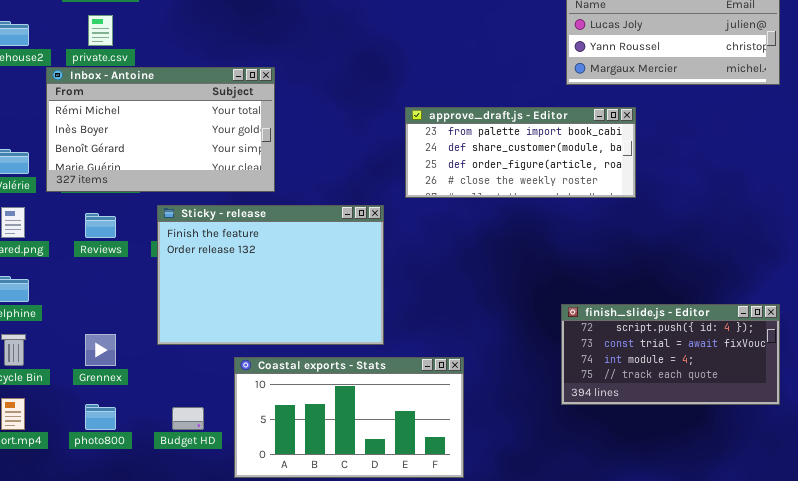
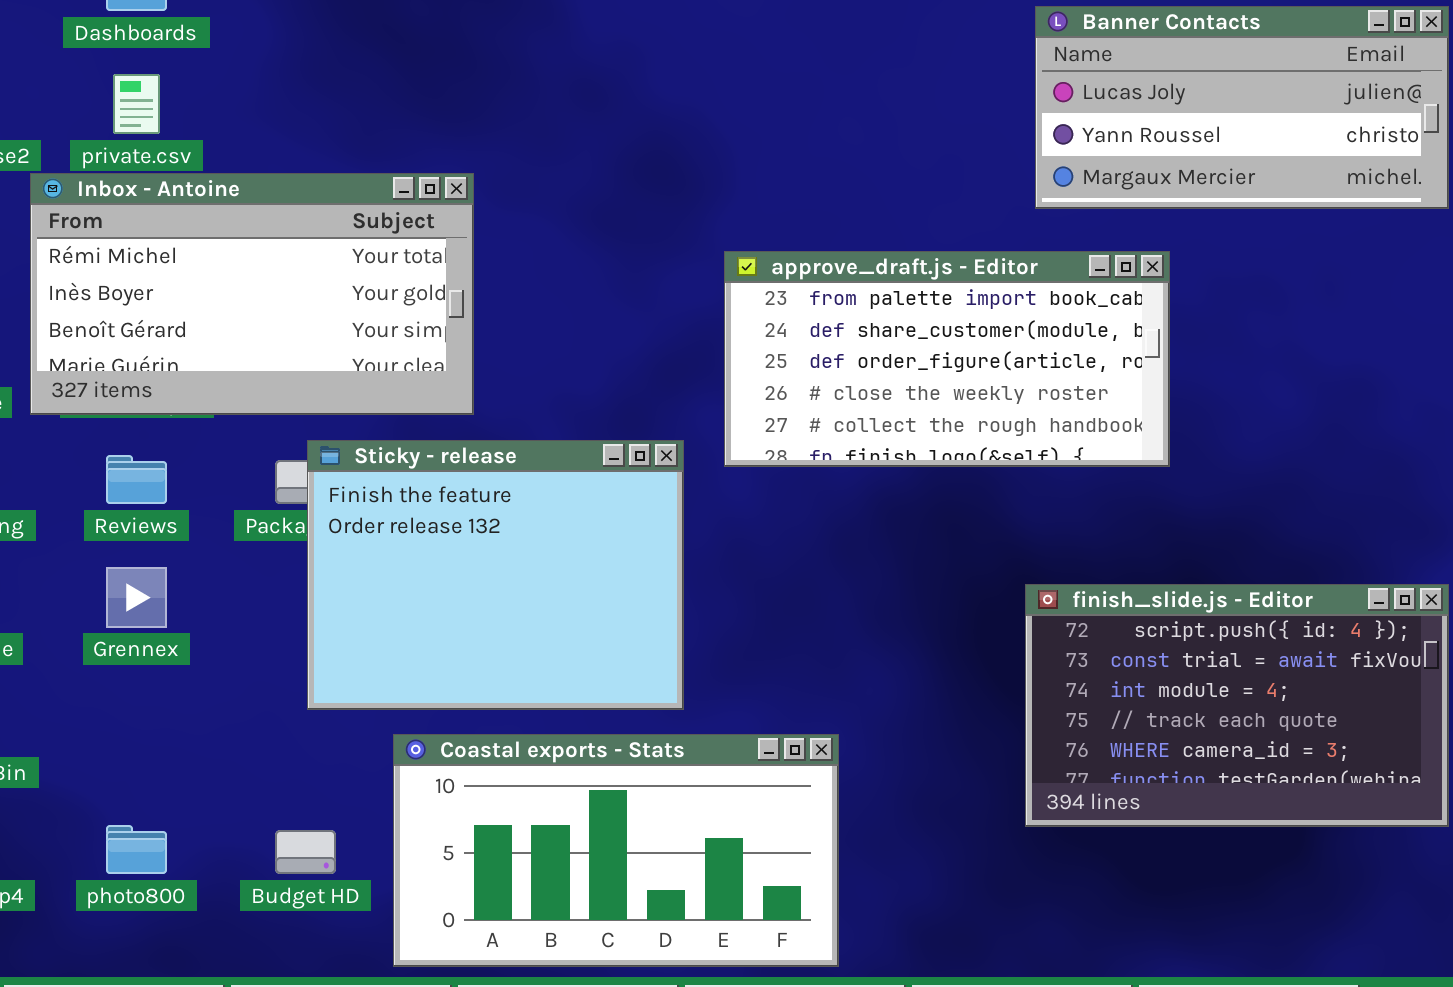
approve_draft.js - Editor: [405,107,636,198] -> [724,251,1170,467], resized
Sticky - release: [157,205,384,345] -> [307,440,684,710], resized
finish_slide.js - Editor: [561,304,780,405] -> [1025,584,1449,827], resized
Grennex: [85,334,116,366] -> [106,567,167,628], moved

